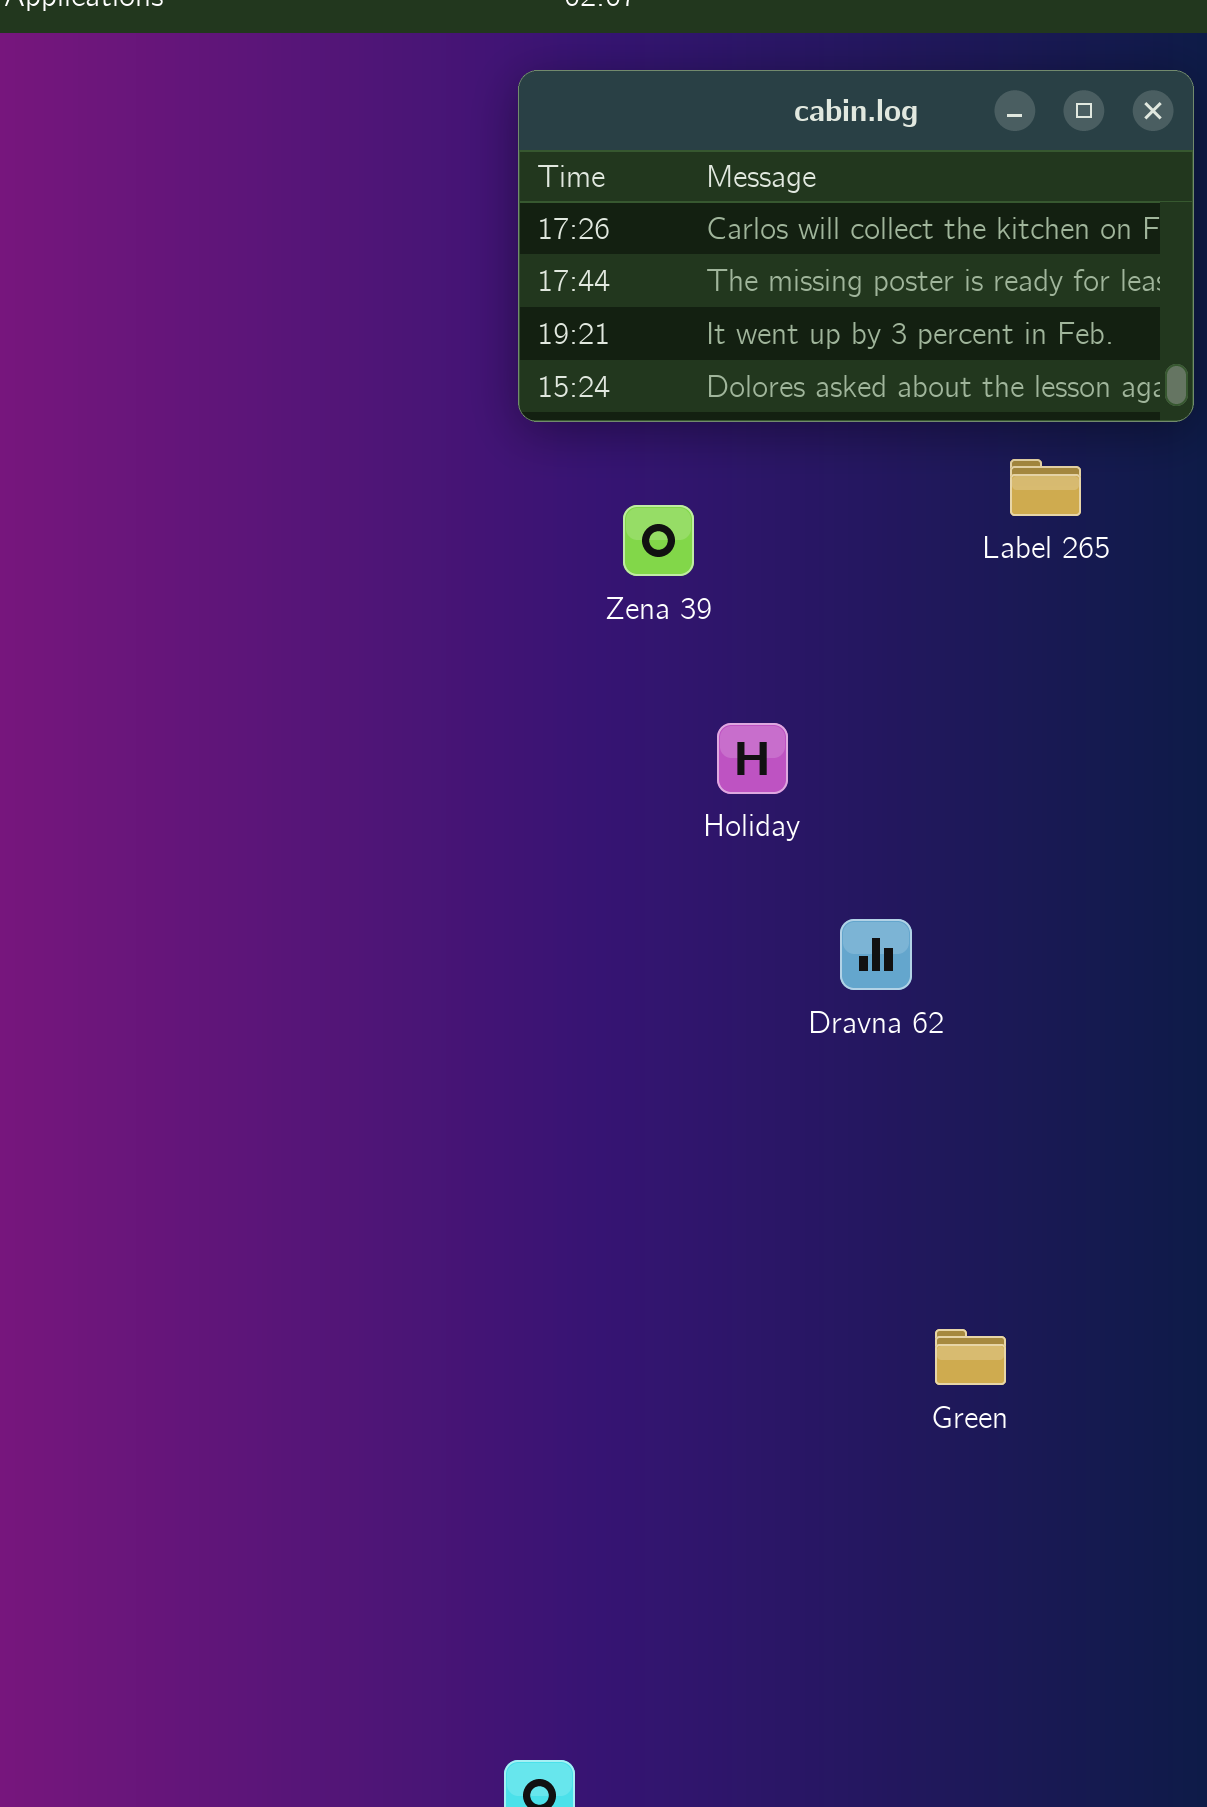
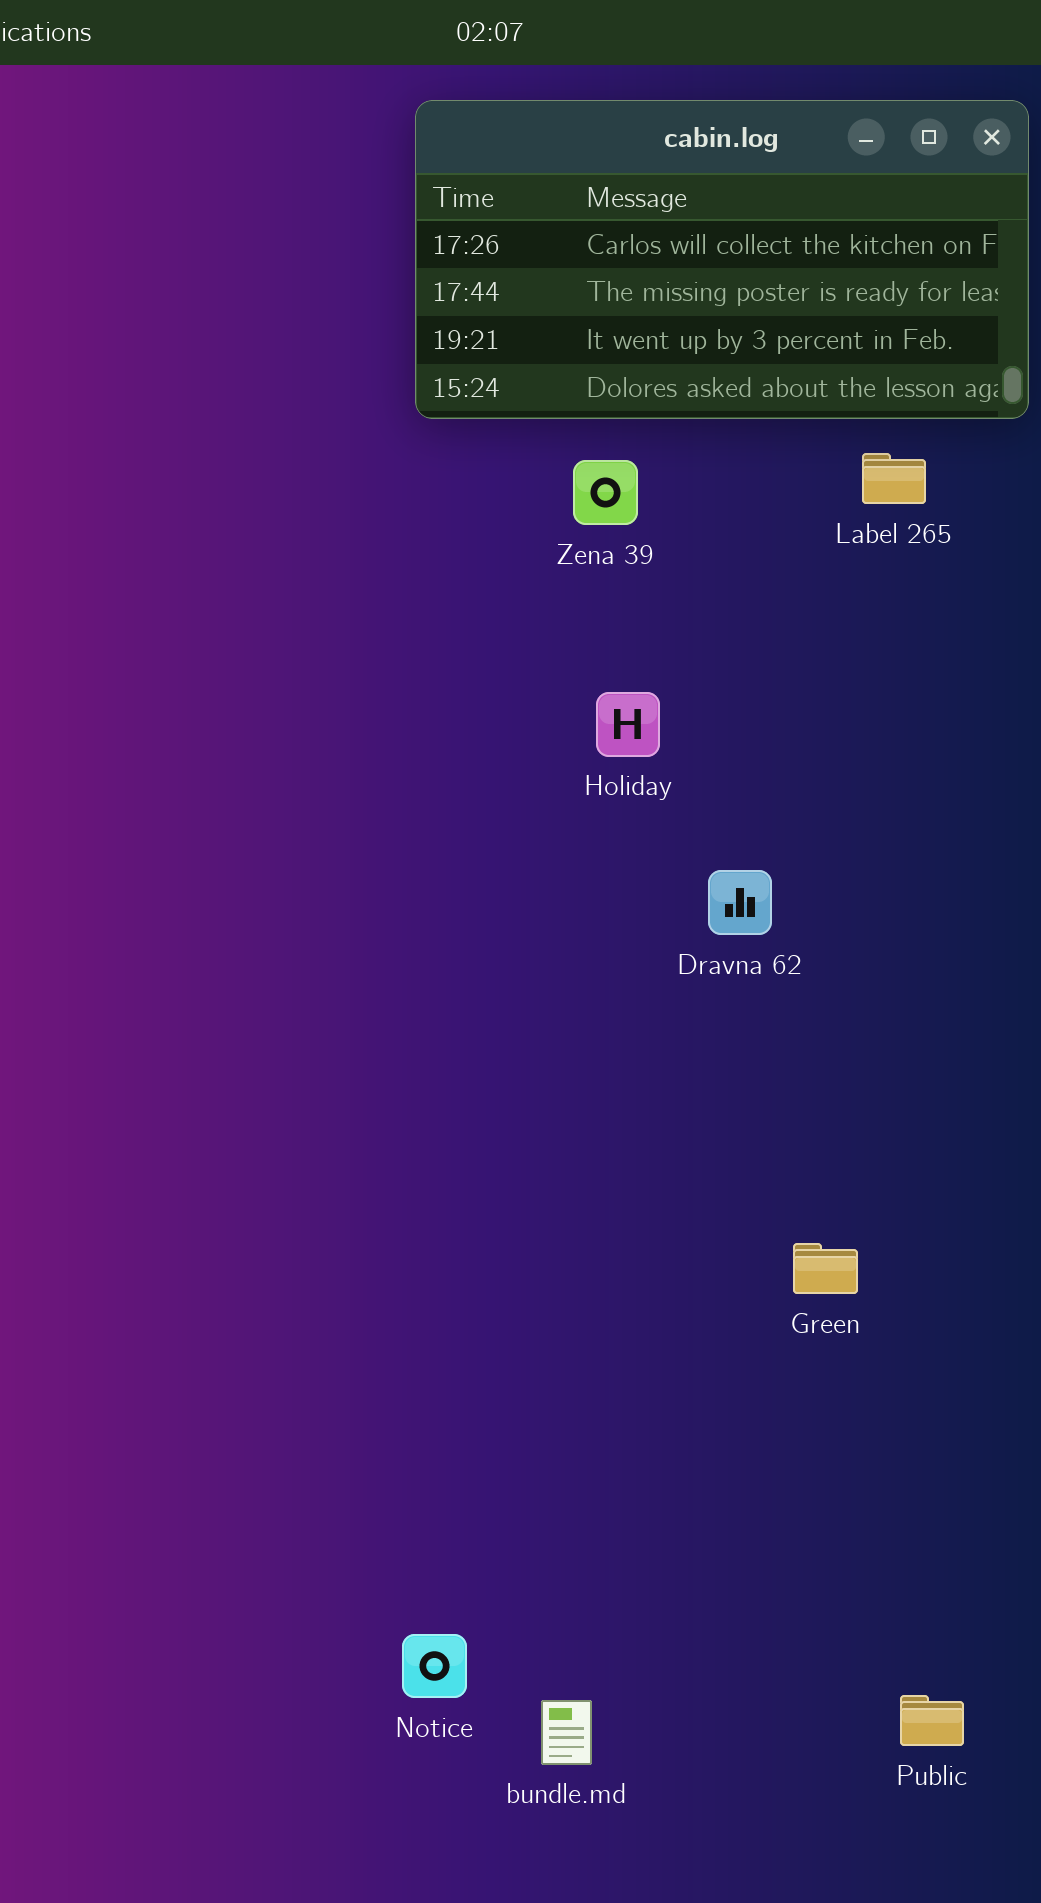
Zena 39: [623,505,694,576] -> [573,460,638,525], moved

